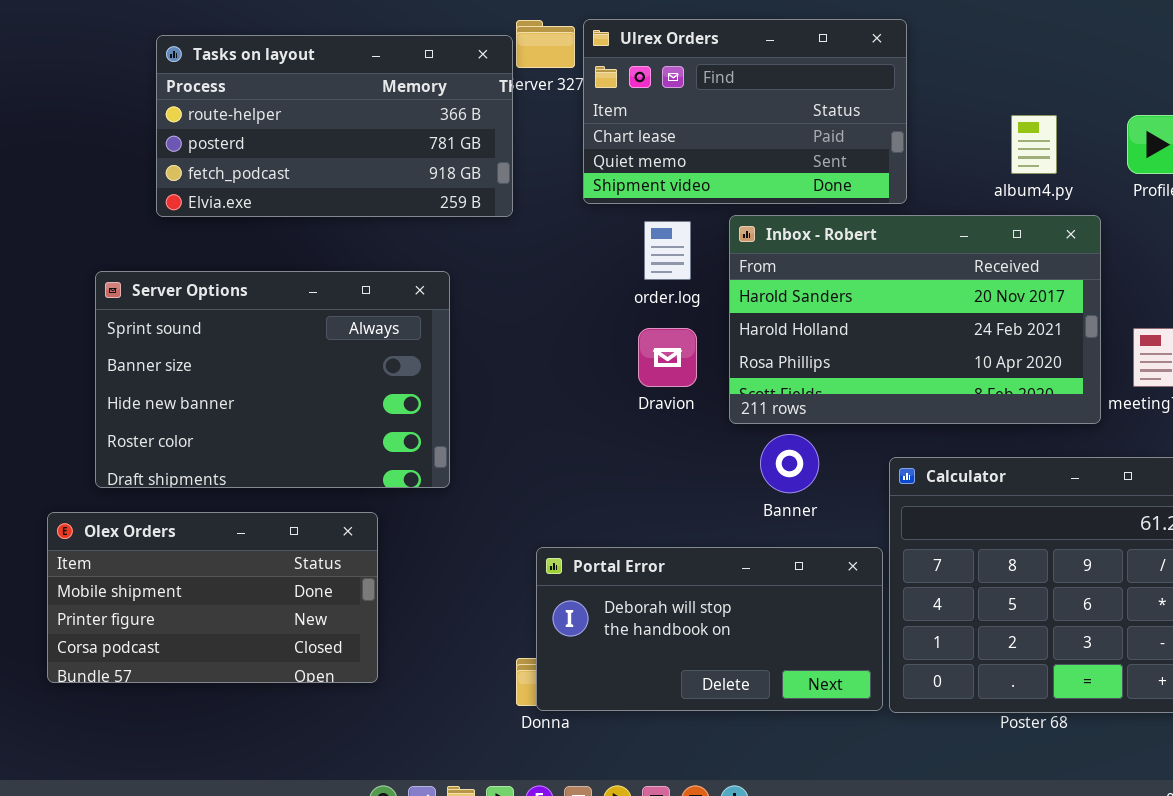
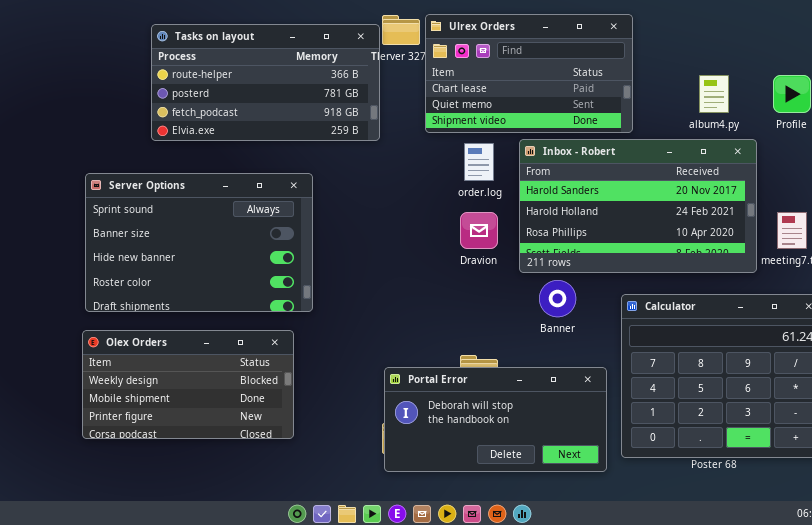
Server Options: [95,271,450,488] -> [85,173,313,312], moved
Olex Orders: [47,512,378,683] -> [82,330,294,439], scrolled up 1 row
Portal Error: [536,547,883,711] -> [384,367,607,472], moved

